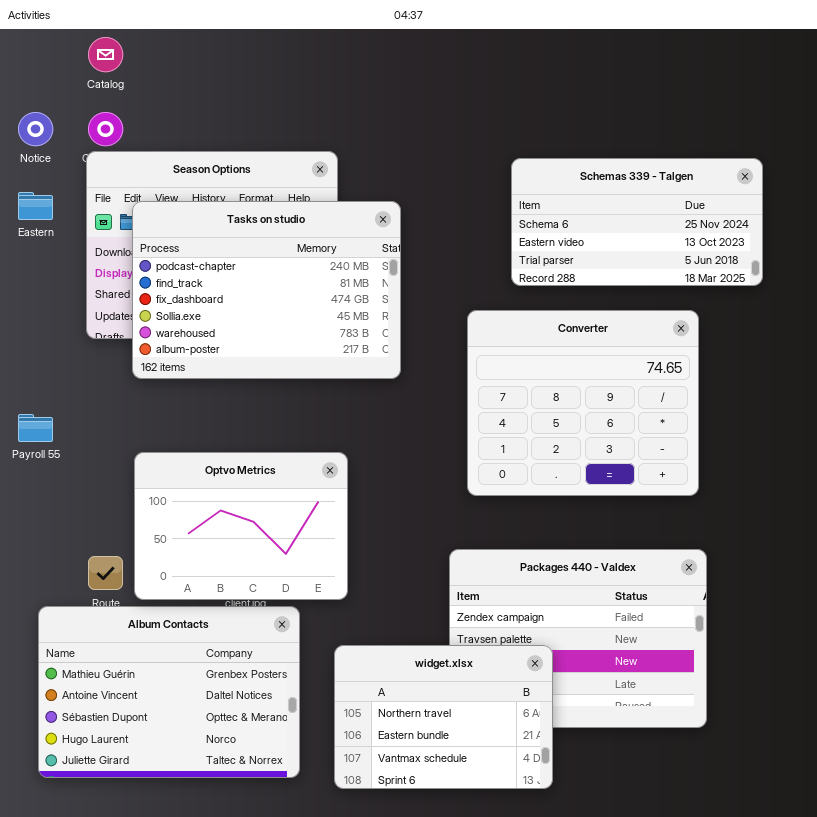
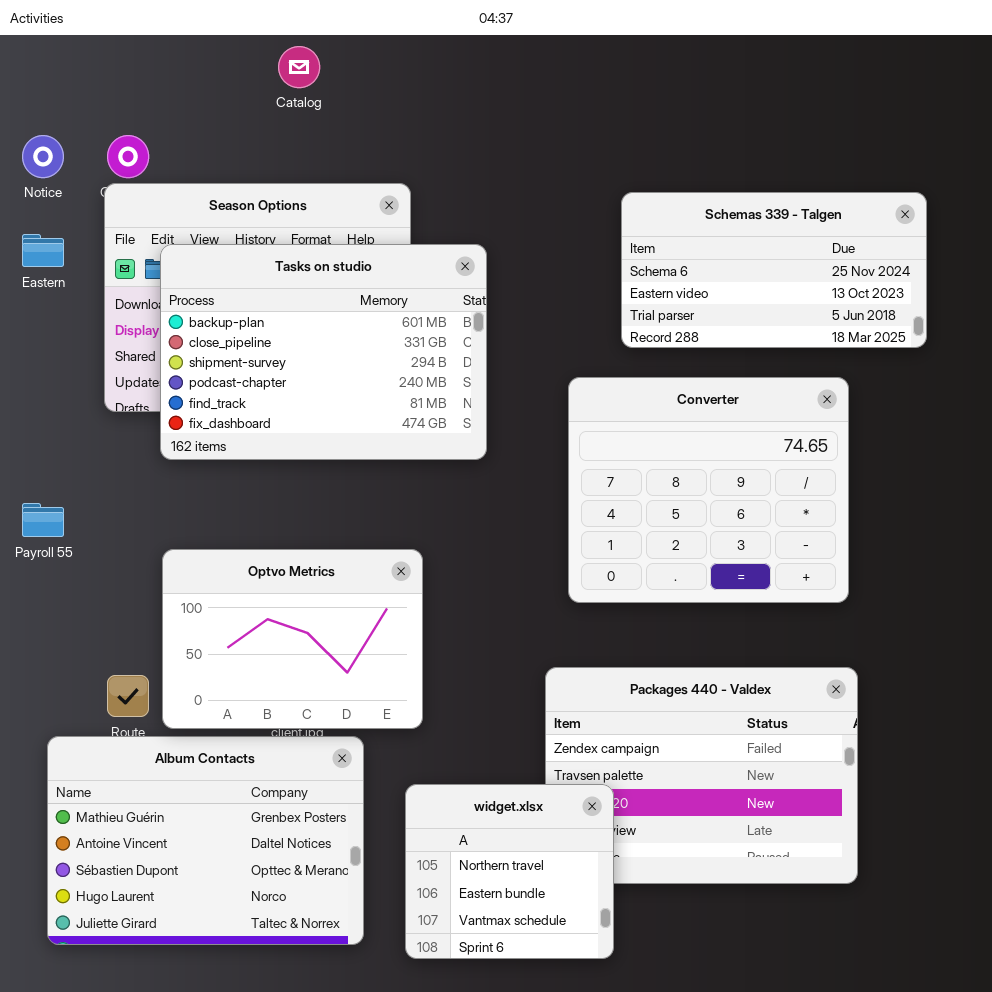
Catalog: [88,37,123,72] -> [278,46,320,88], moved
Tasks on studio: [132,201,401,379] -> [160,244,487,460], scrolled up 3 rows
widget.xlsx: [334,645,553,789] -> [405,784,614,959], resized

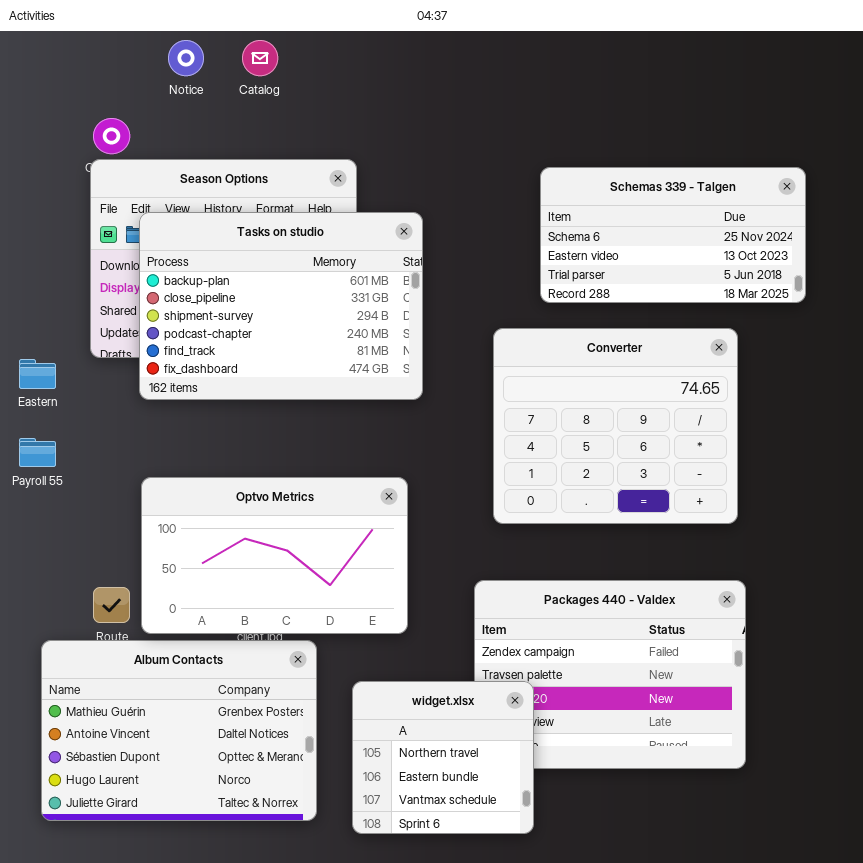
Notice: [22,135,64,178] -> [168,40,204,76], moved
Eastern: [22,234,64,267] -> [19,359,56,389], moved
Optvo Metrics: [162,549,423,729] -> [141,477,408,634], resized

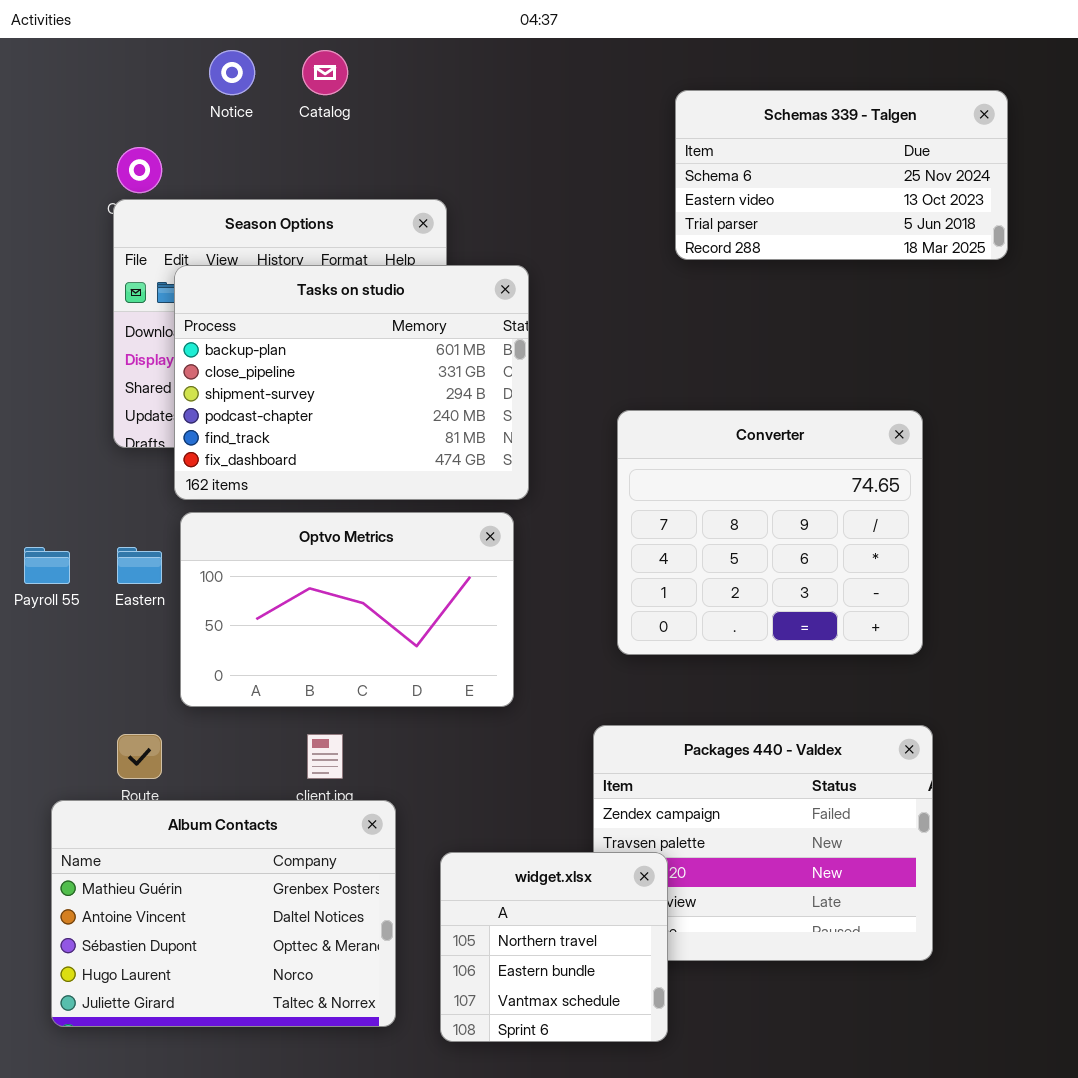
Schemas 339 - Talgen: [540,167,806,303] -> [675,90,1008,260], moved
Eastern: [19,359,56,389] -> [117,547,162,584], moved
Optvo Metrics: [141,477,408,634] -> [180,512,514,707], moved

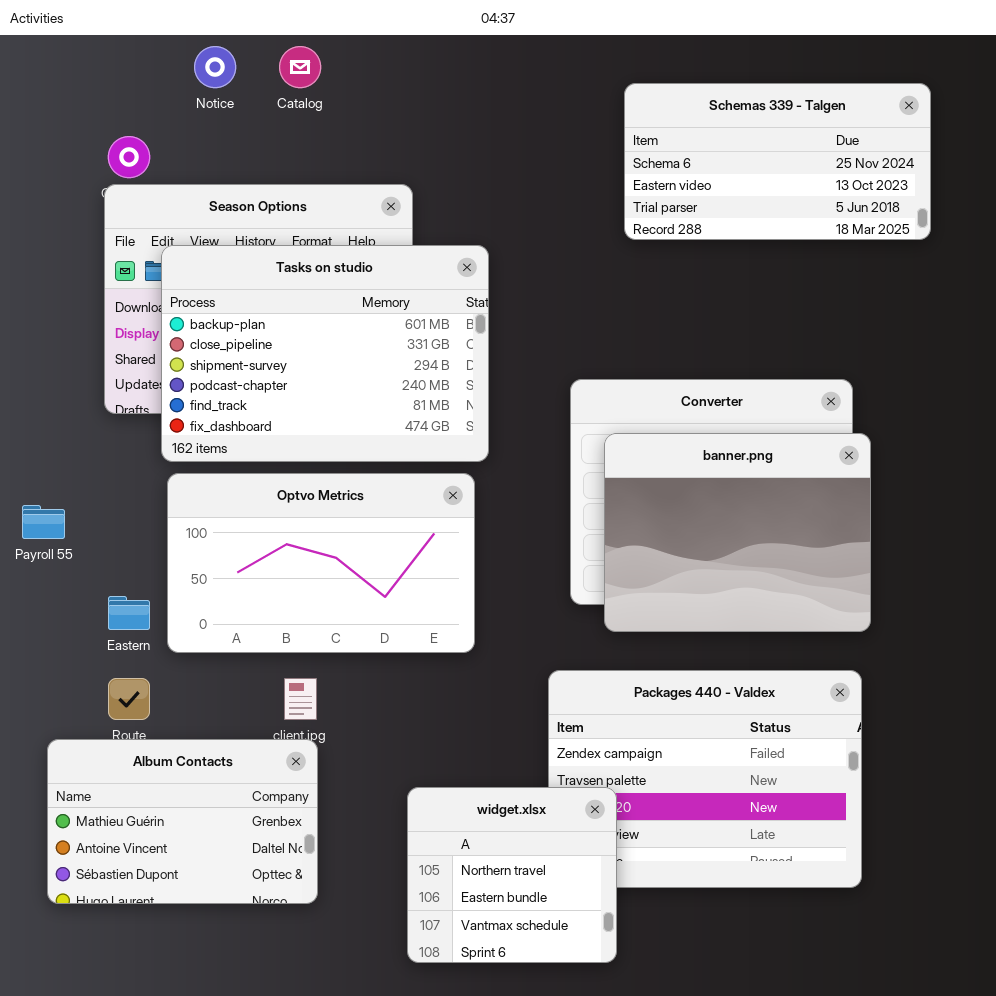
banner.png: none -> [604,433,871,632], opened
Eastern: [117,547,162,584] -> [108,596,150,630], moved
Album Contacts: [51,800,396,1027] -> [47,739,318,904], resized

